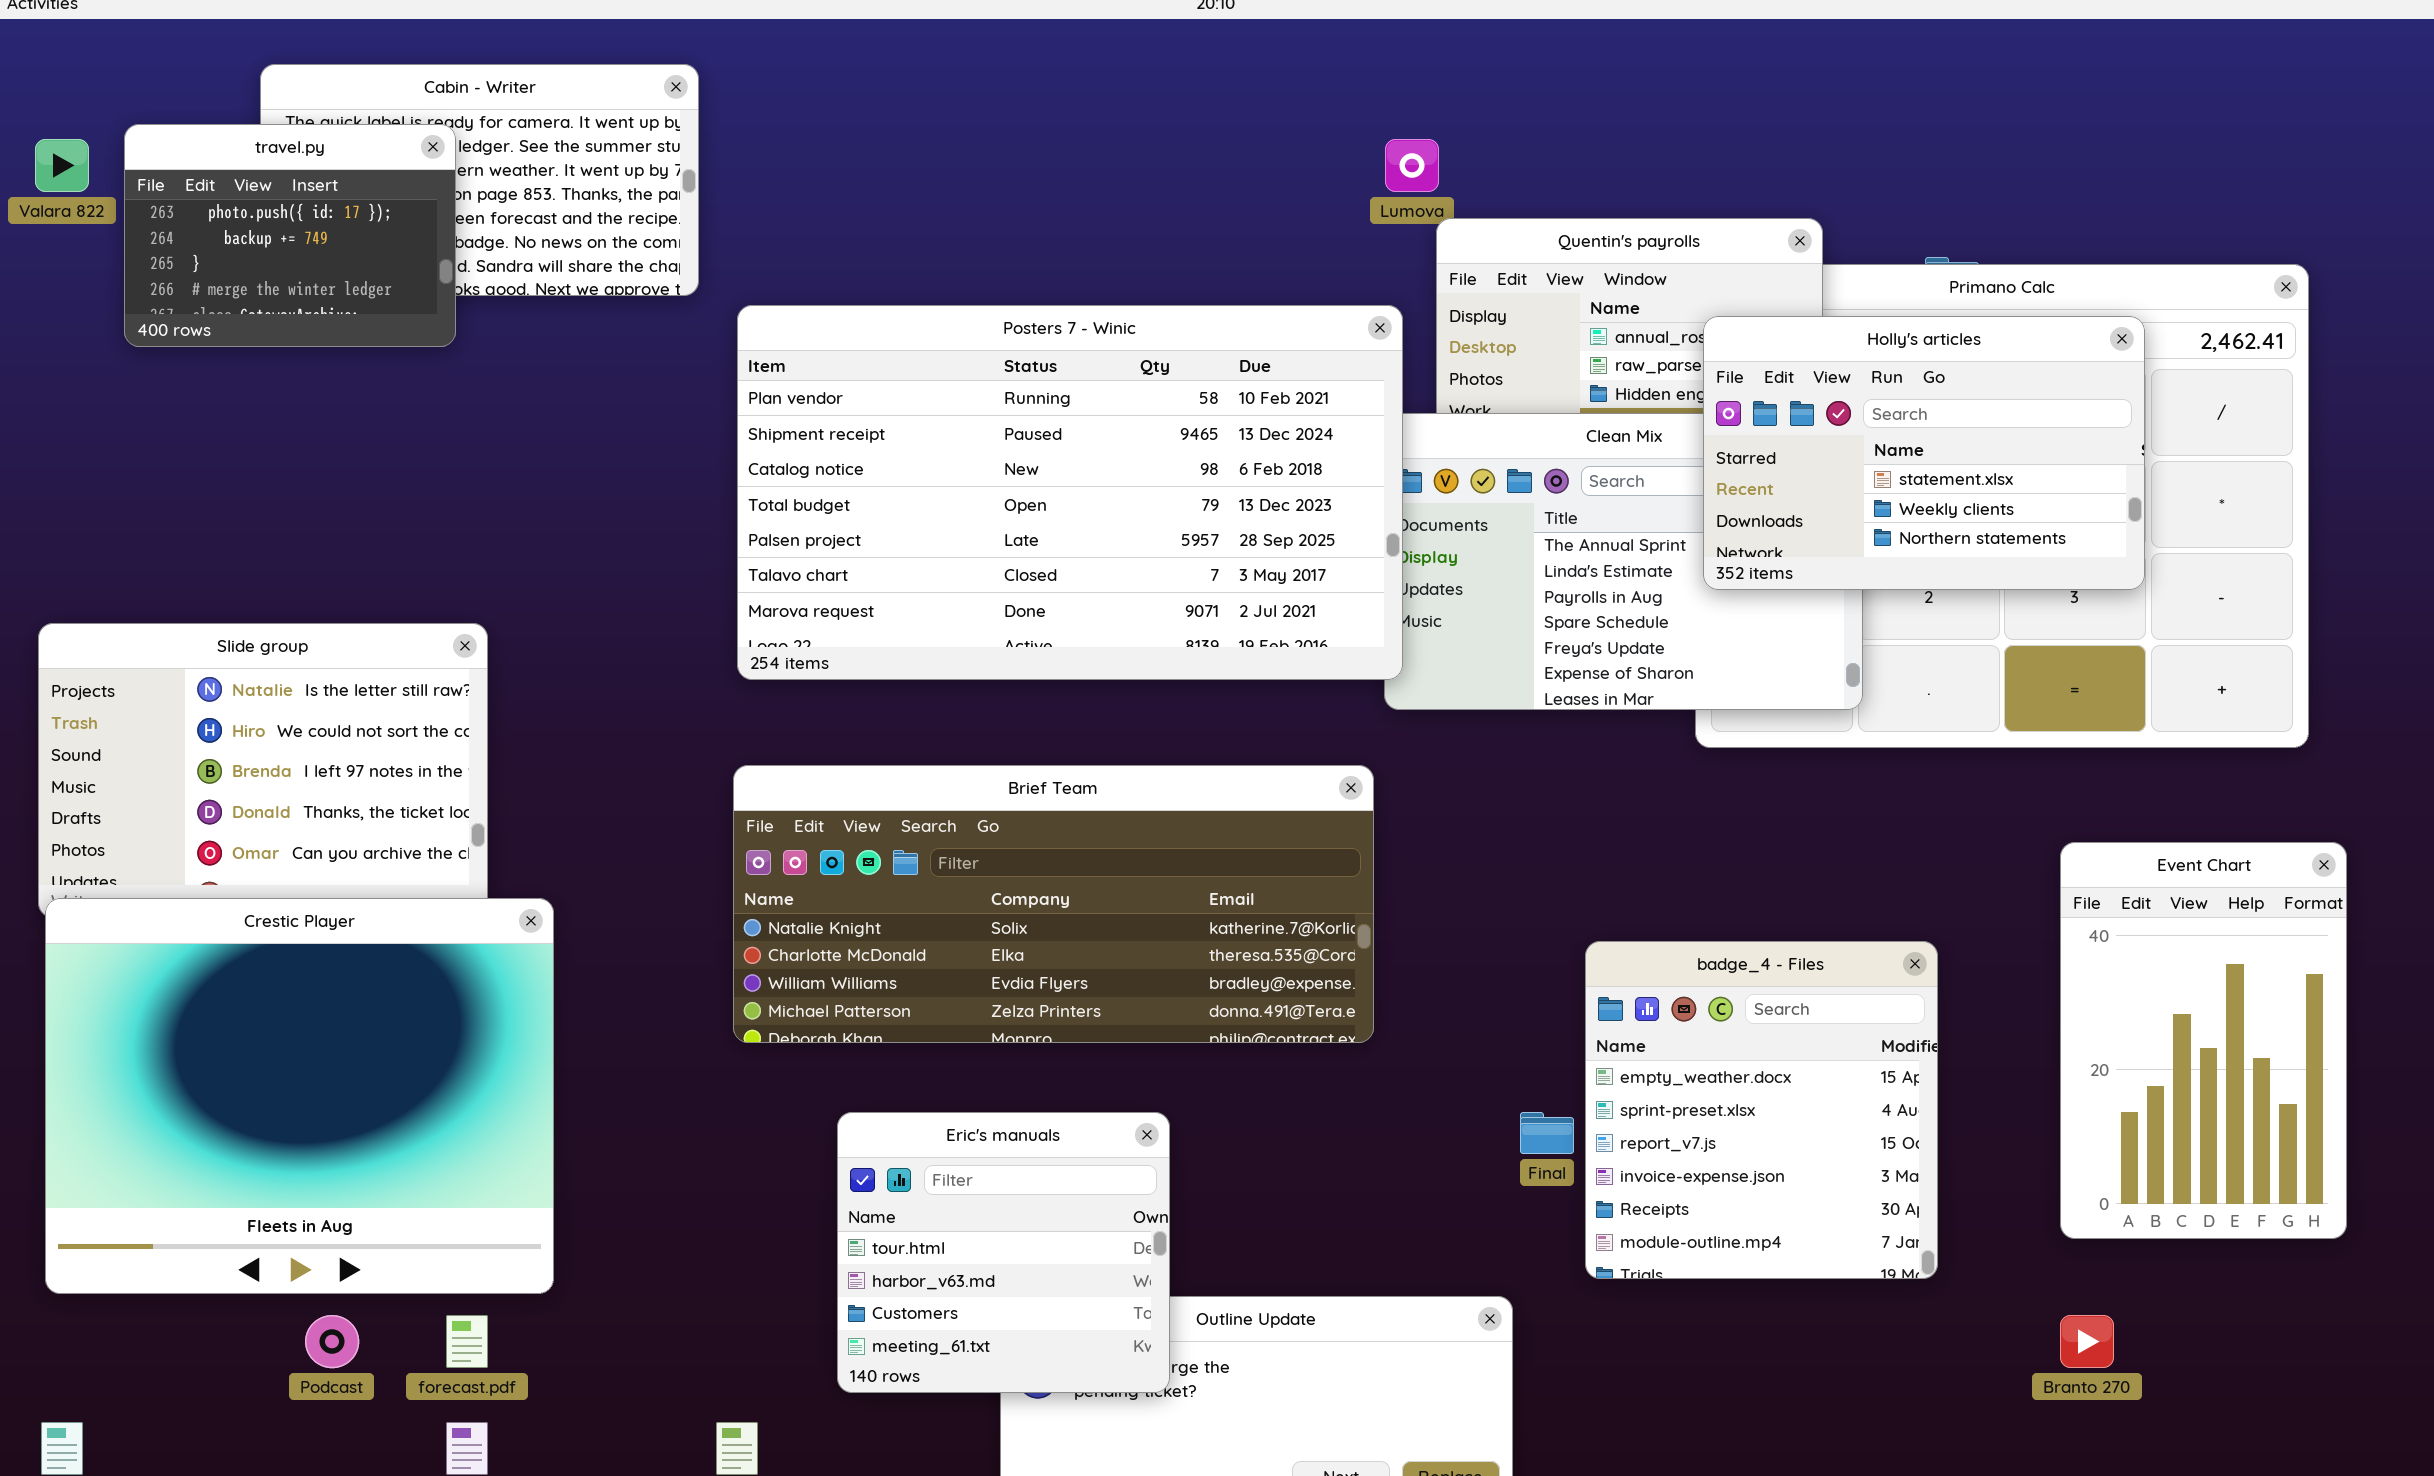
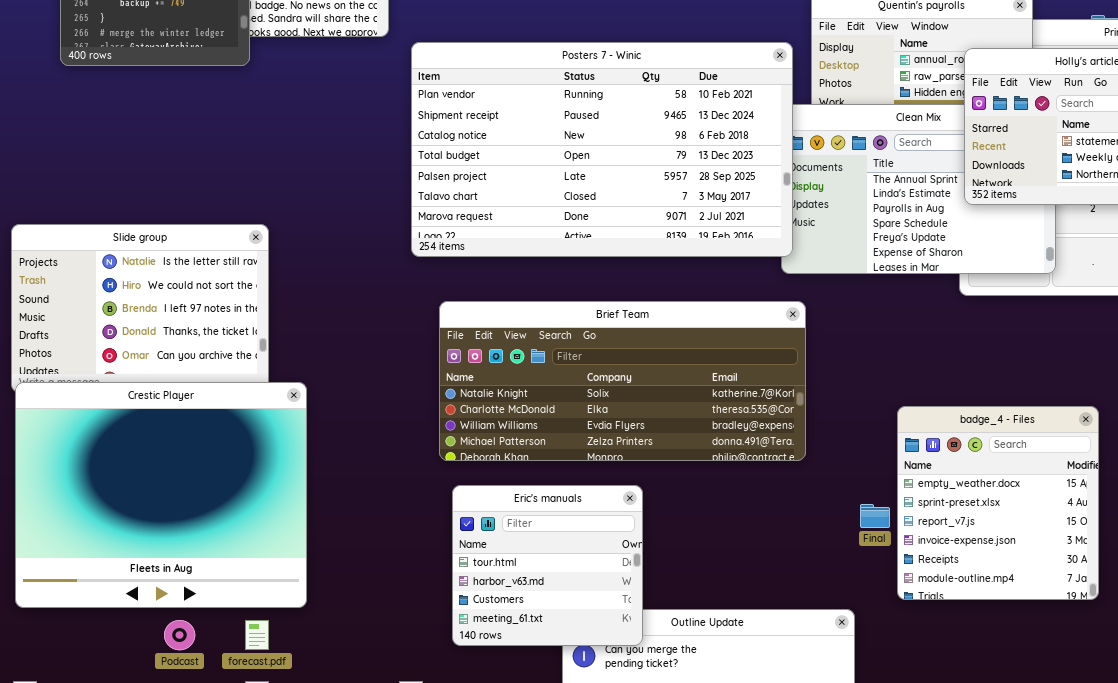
Brief Team: [733,765,1374,1043] -> [439,301,806,461], moved
Eric's manuals: [837,1112,1170,1393] -> [452,485,643,646], moved

